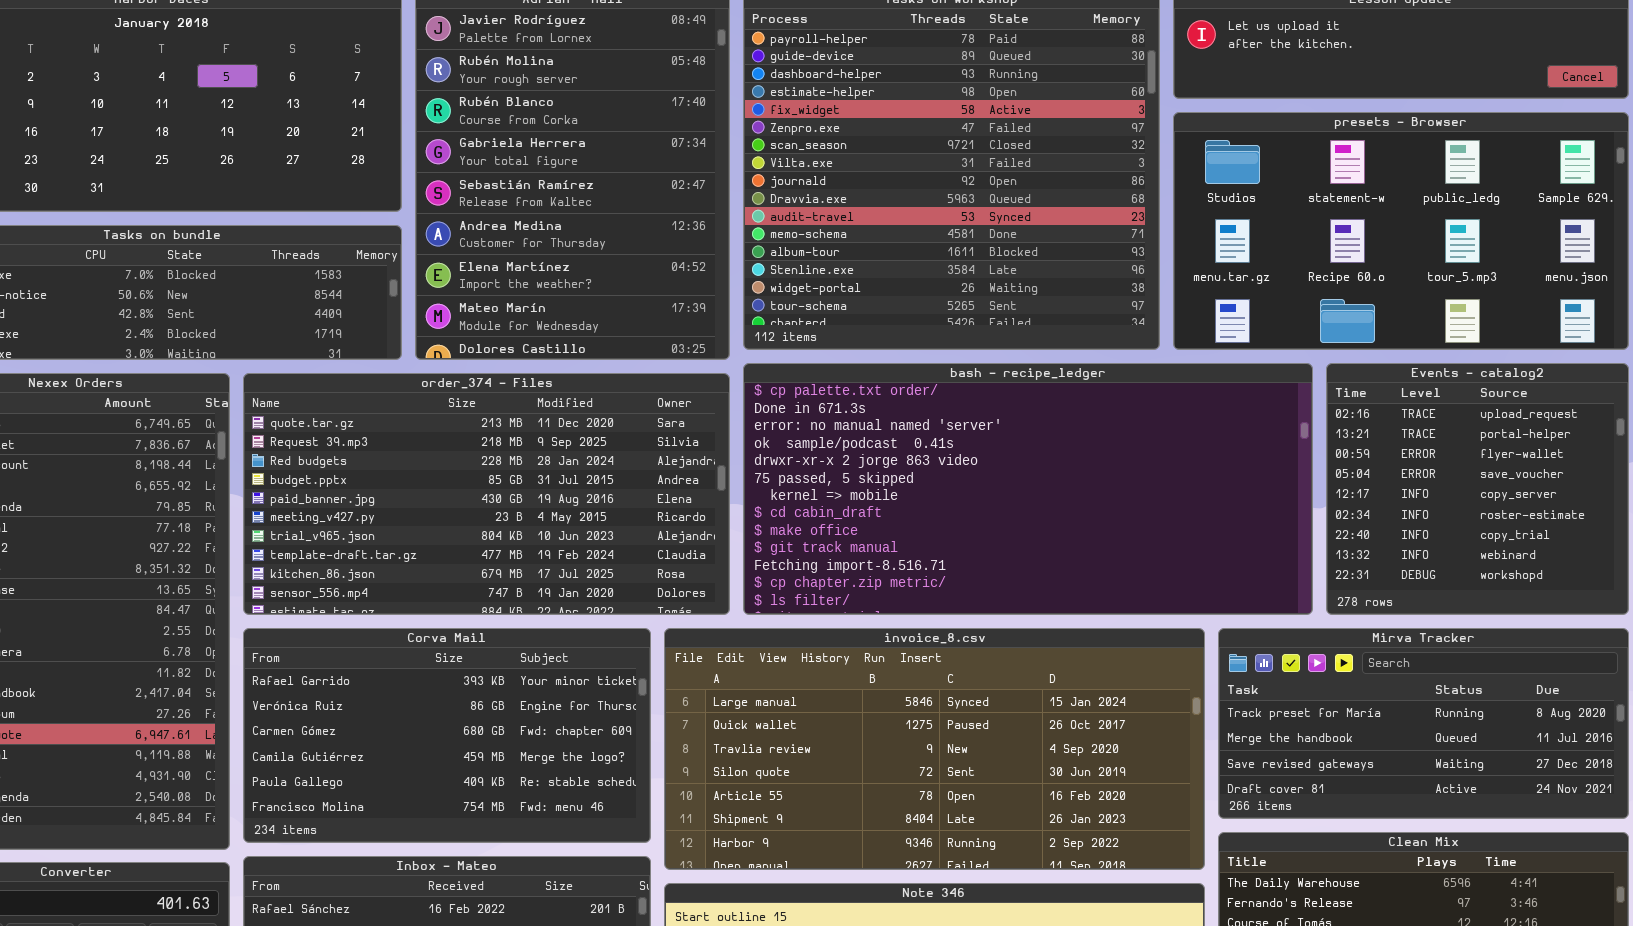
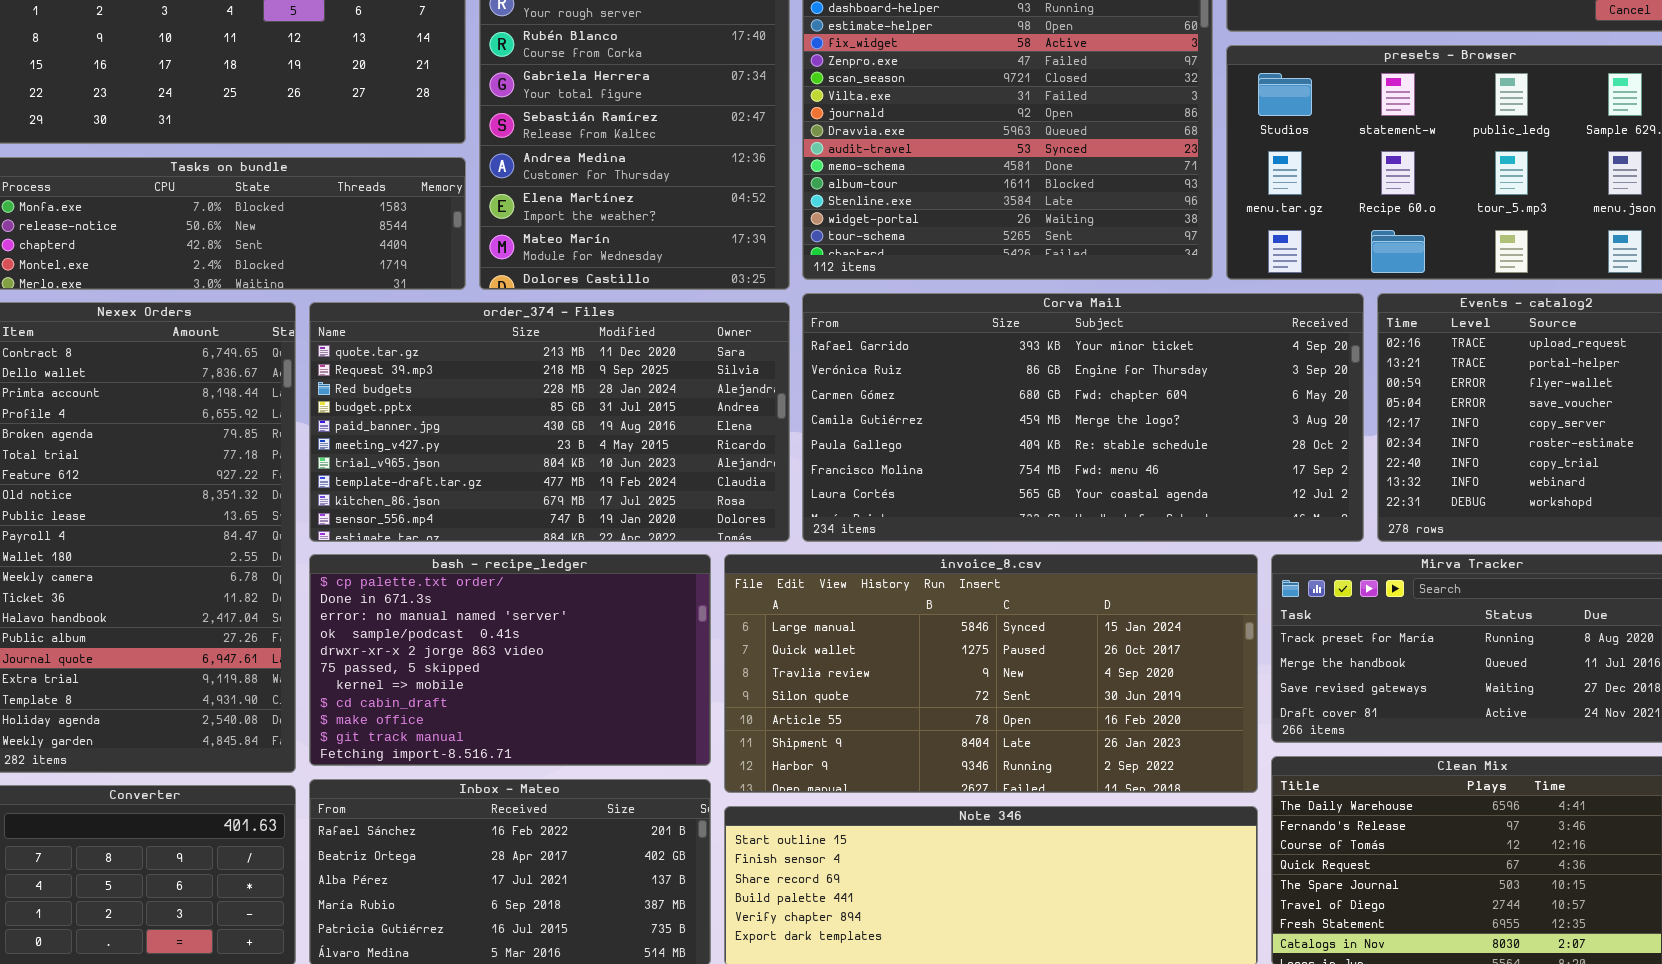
bash - recipe_ledger: [743,363,1313,615] -> [309,554,711,766], moved, resized
Corva Mail: [243,628,651,843] -> [802,293,1364,542], moved, resized

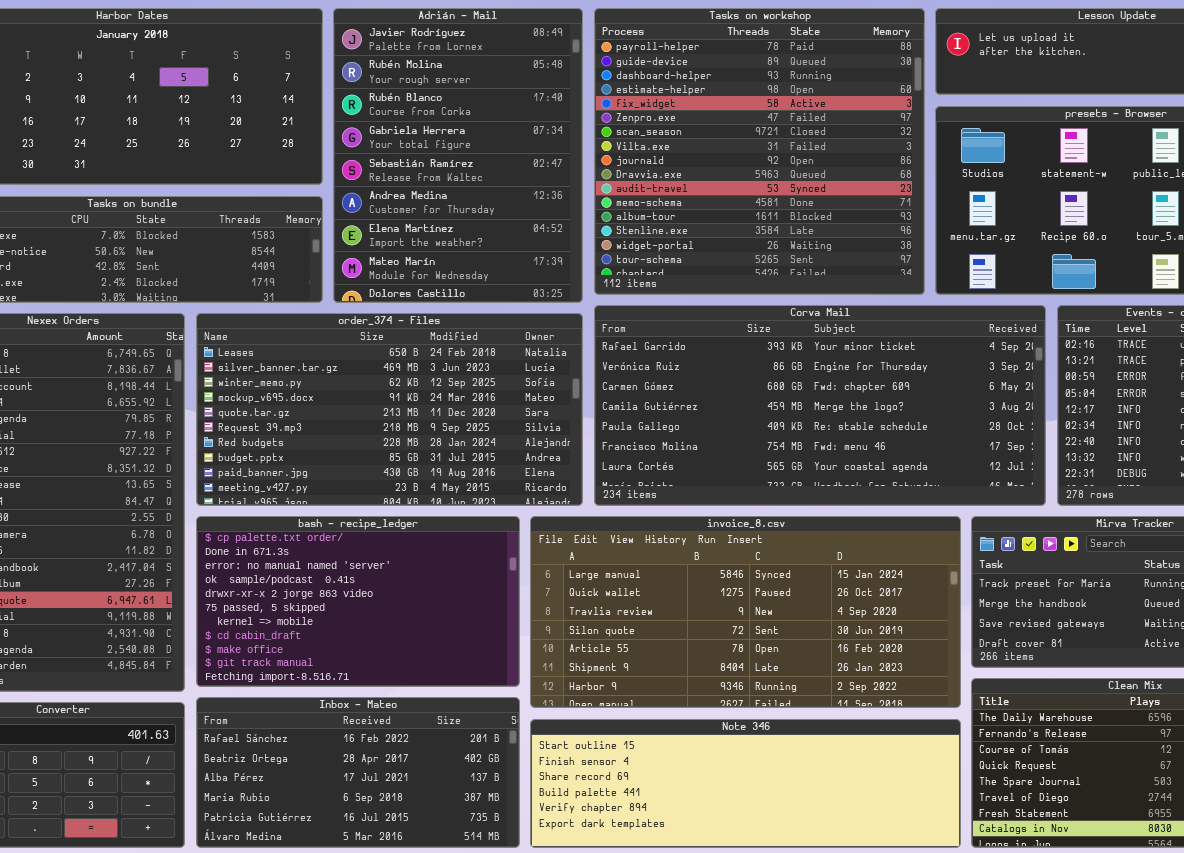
order_374 - Files: [309,302,790,542] -> [196,313,583,506], scrolled up 4 rows

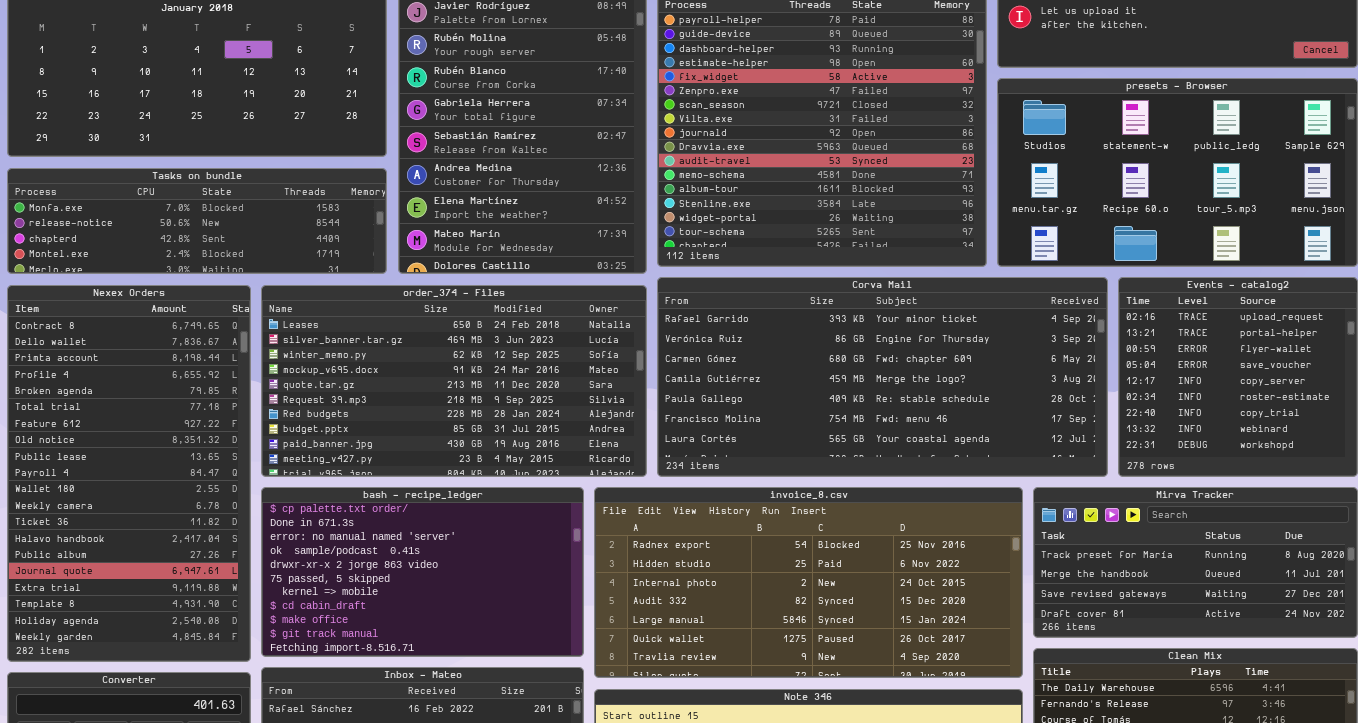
invoice_8.csv: [530,516,961,708] -> [594,487,1023,678], scrolled up 4 rows

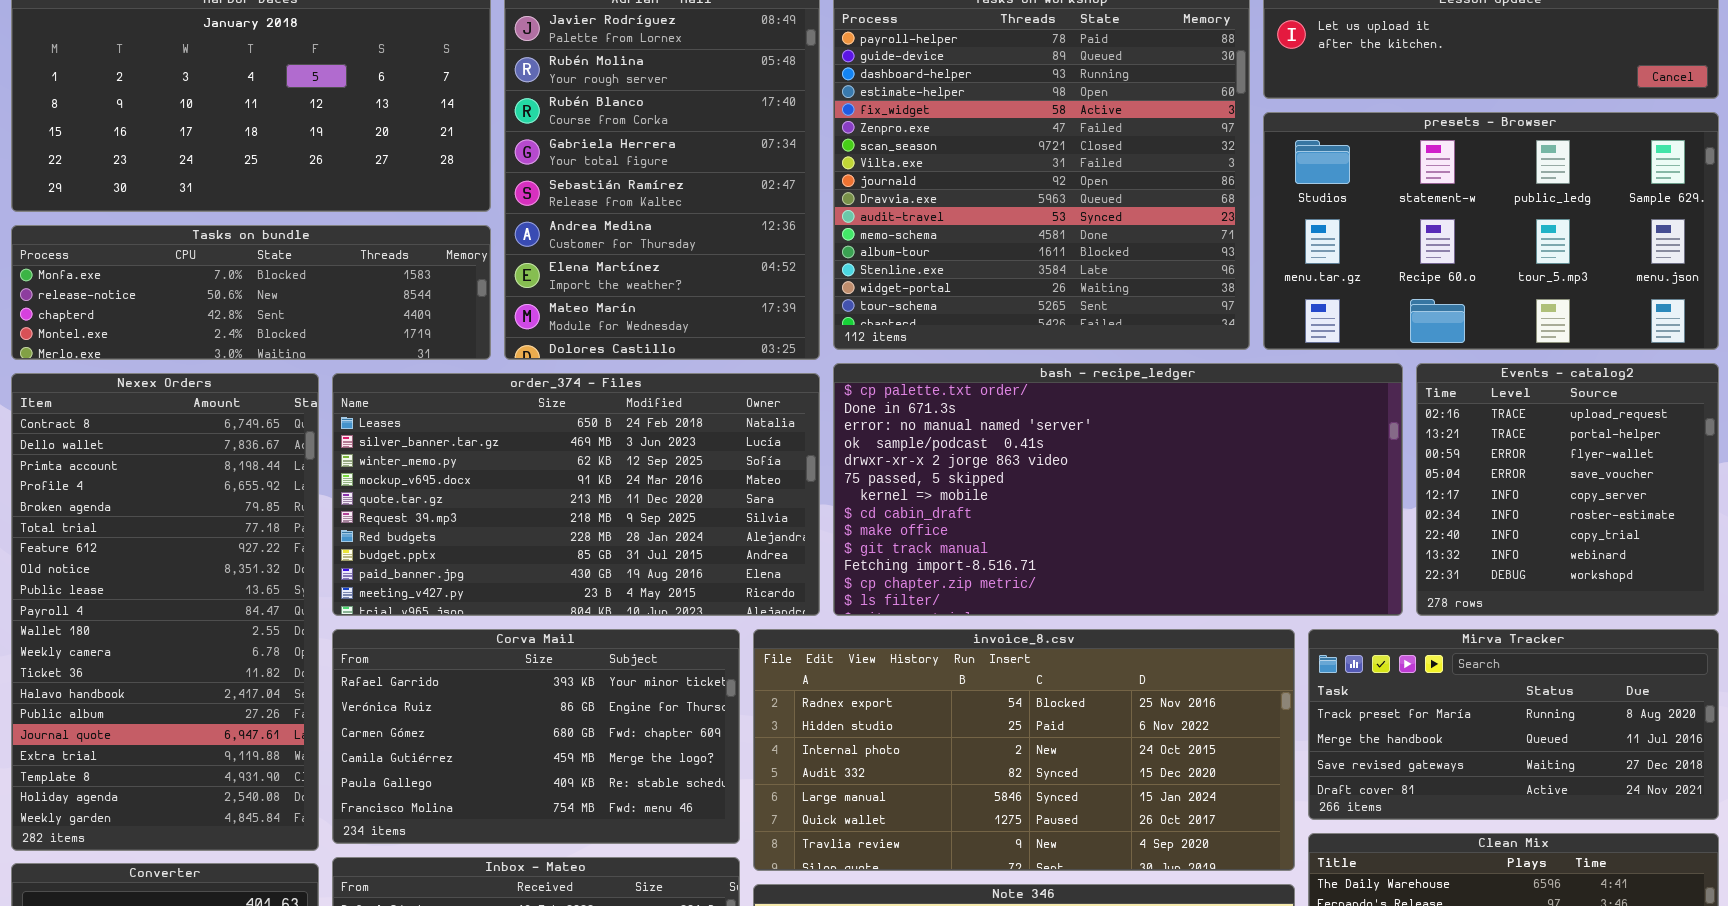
Corva Mail: [657,277,1108,477] -> [332,629,740,844], moved, resized
bash - recipe_ledger: [261,487,584,657] -> [833,363,1403,616], moved, resized

